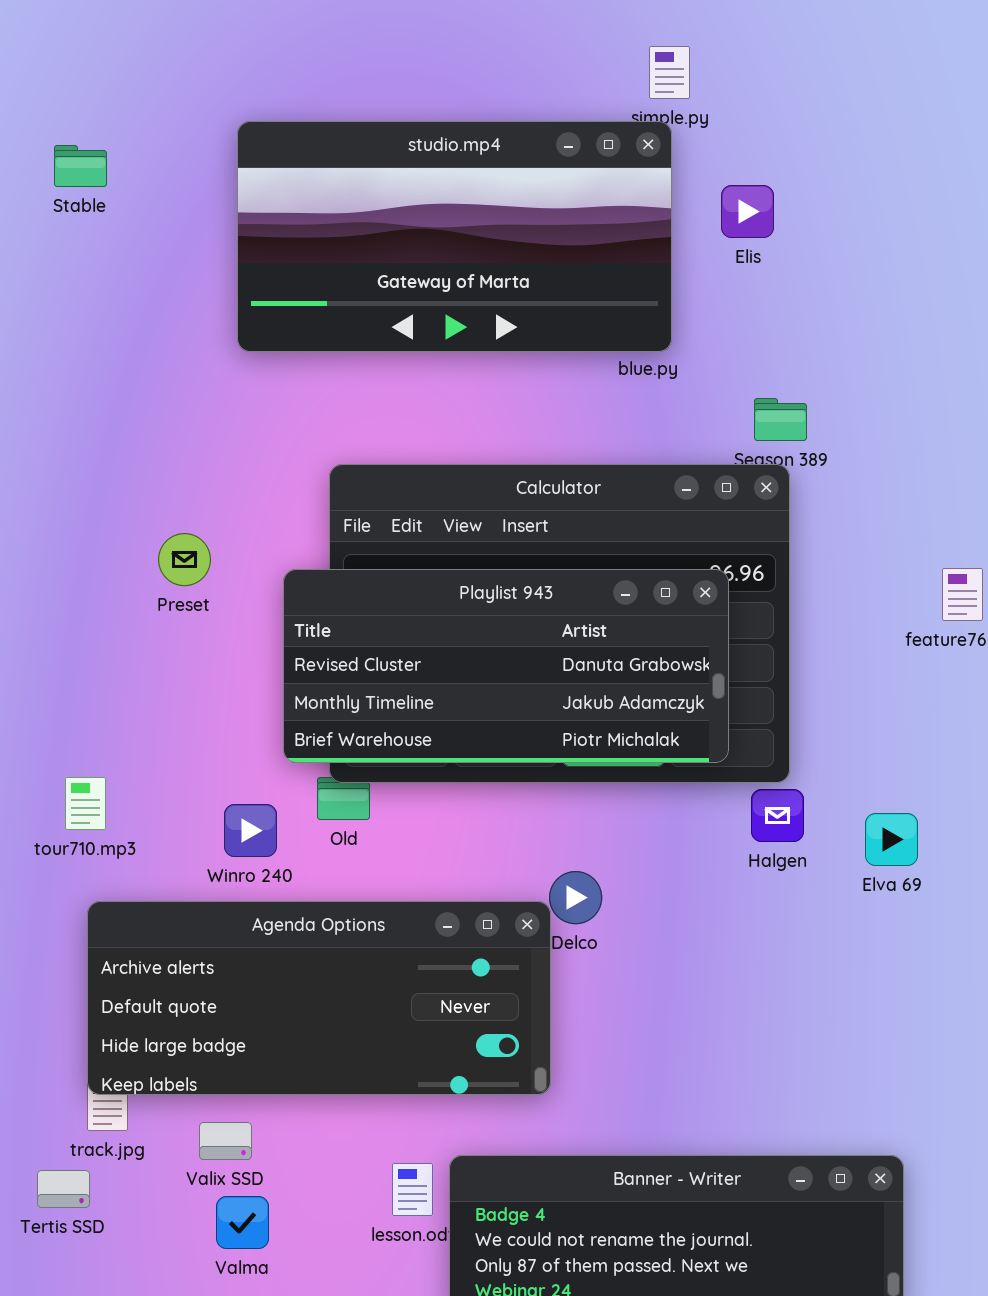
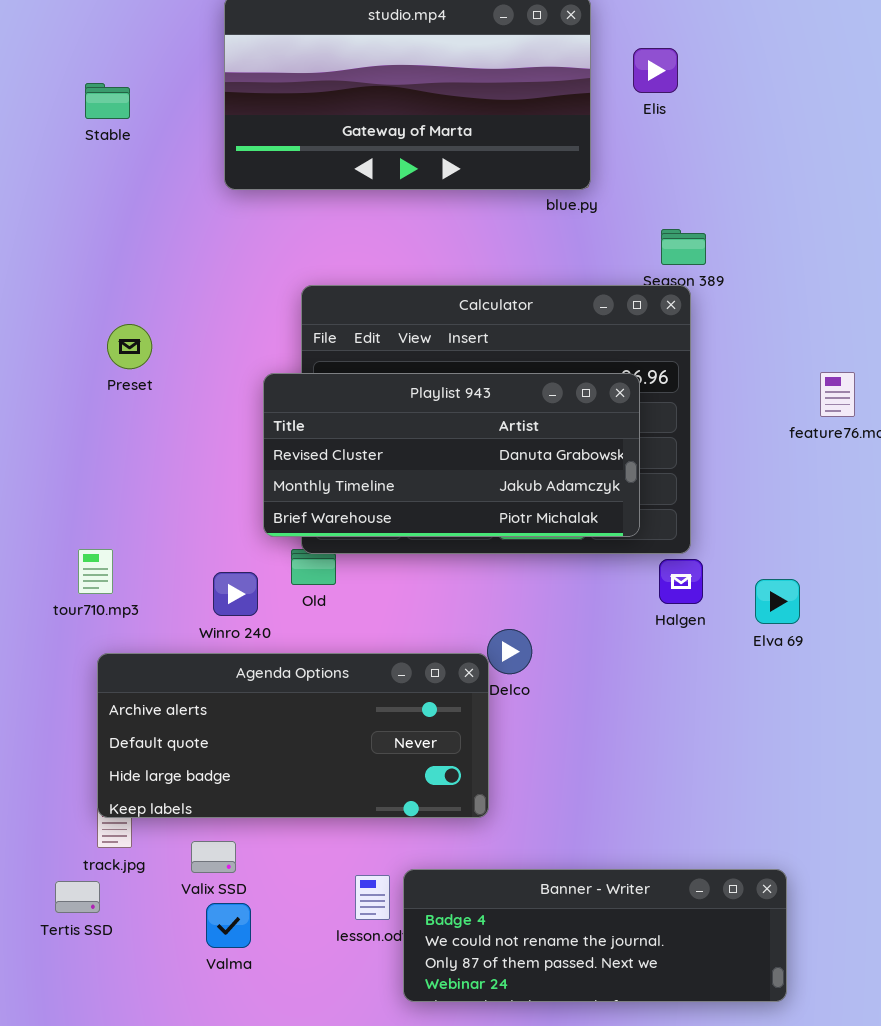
Stable: [54,145,107,187] -> [85,83,130,119], moved
Preset: [158,533,211,586] -> [107,324,152,369], moved

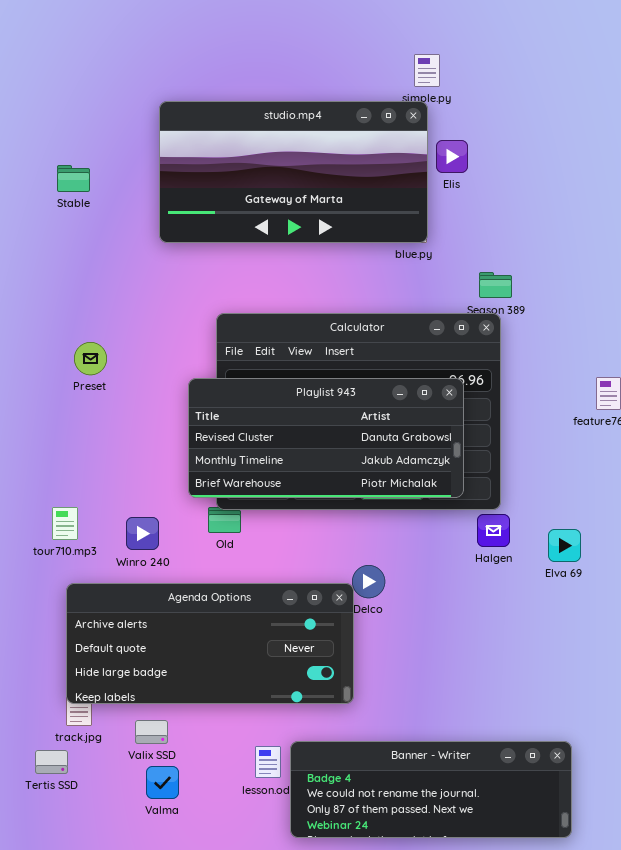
Elis: [633,48,678,93] -> [436,140,468,173], moved
Winro 240: [213,572,258,616] -> [126,517,159,550], moved

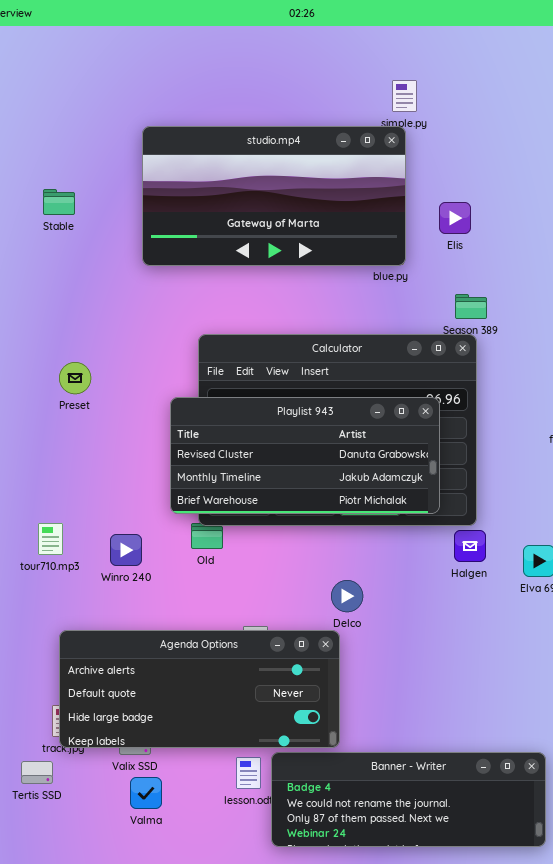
Elis: [436,140,468,173] -> [439,202,471,234], moved
Agenda Options: [66,583,354,704] -> [59,630,340,748], moved

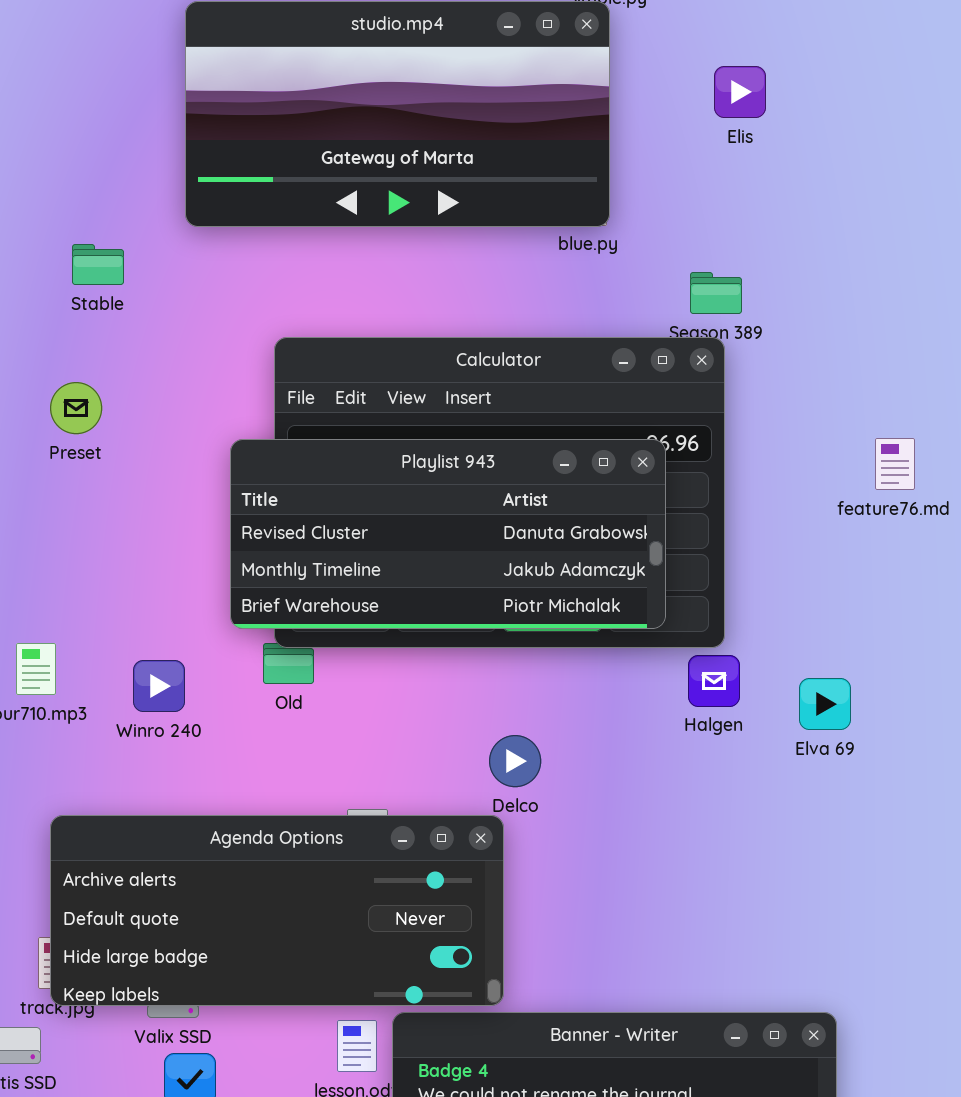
Stable: [43,189,75,215] -> [72,244,124,285], moved
Elis: [439,202,471,234] -> [714,66,766,118], moved

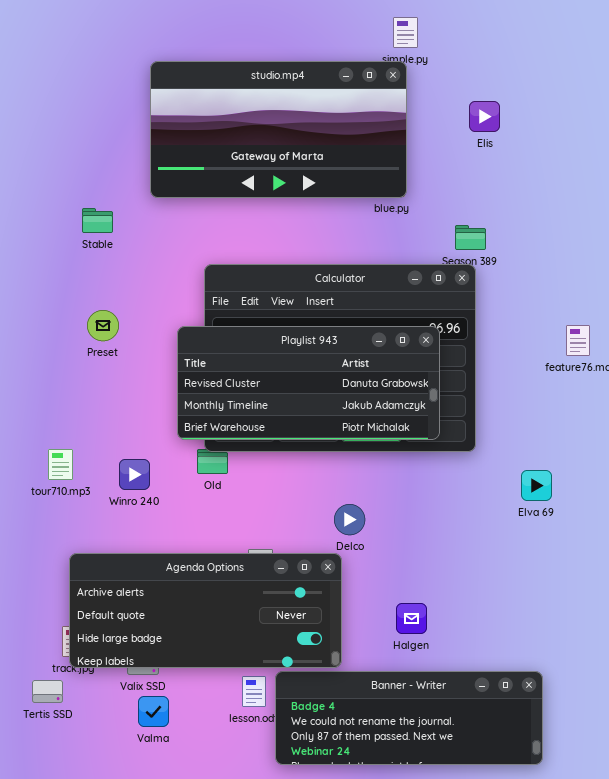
Preset: [50,382,102,434] -> [87,310,119,341], moved
Halgen: [688,655,740,707] -> [396,603,427,634], moved

